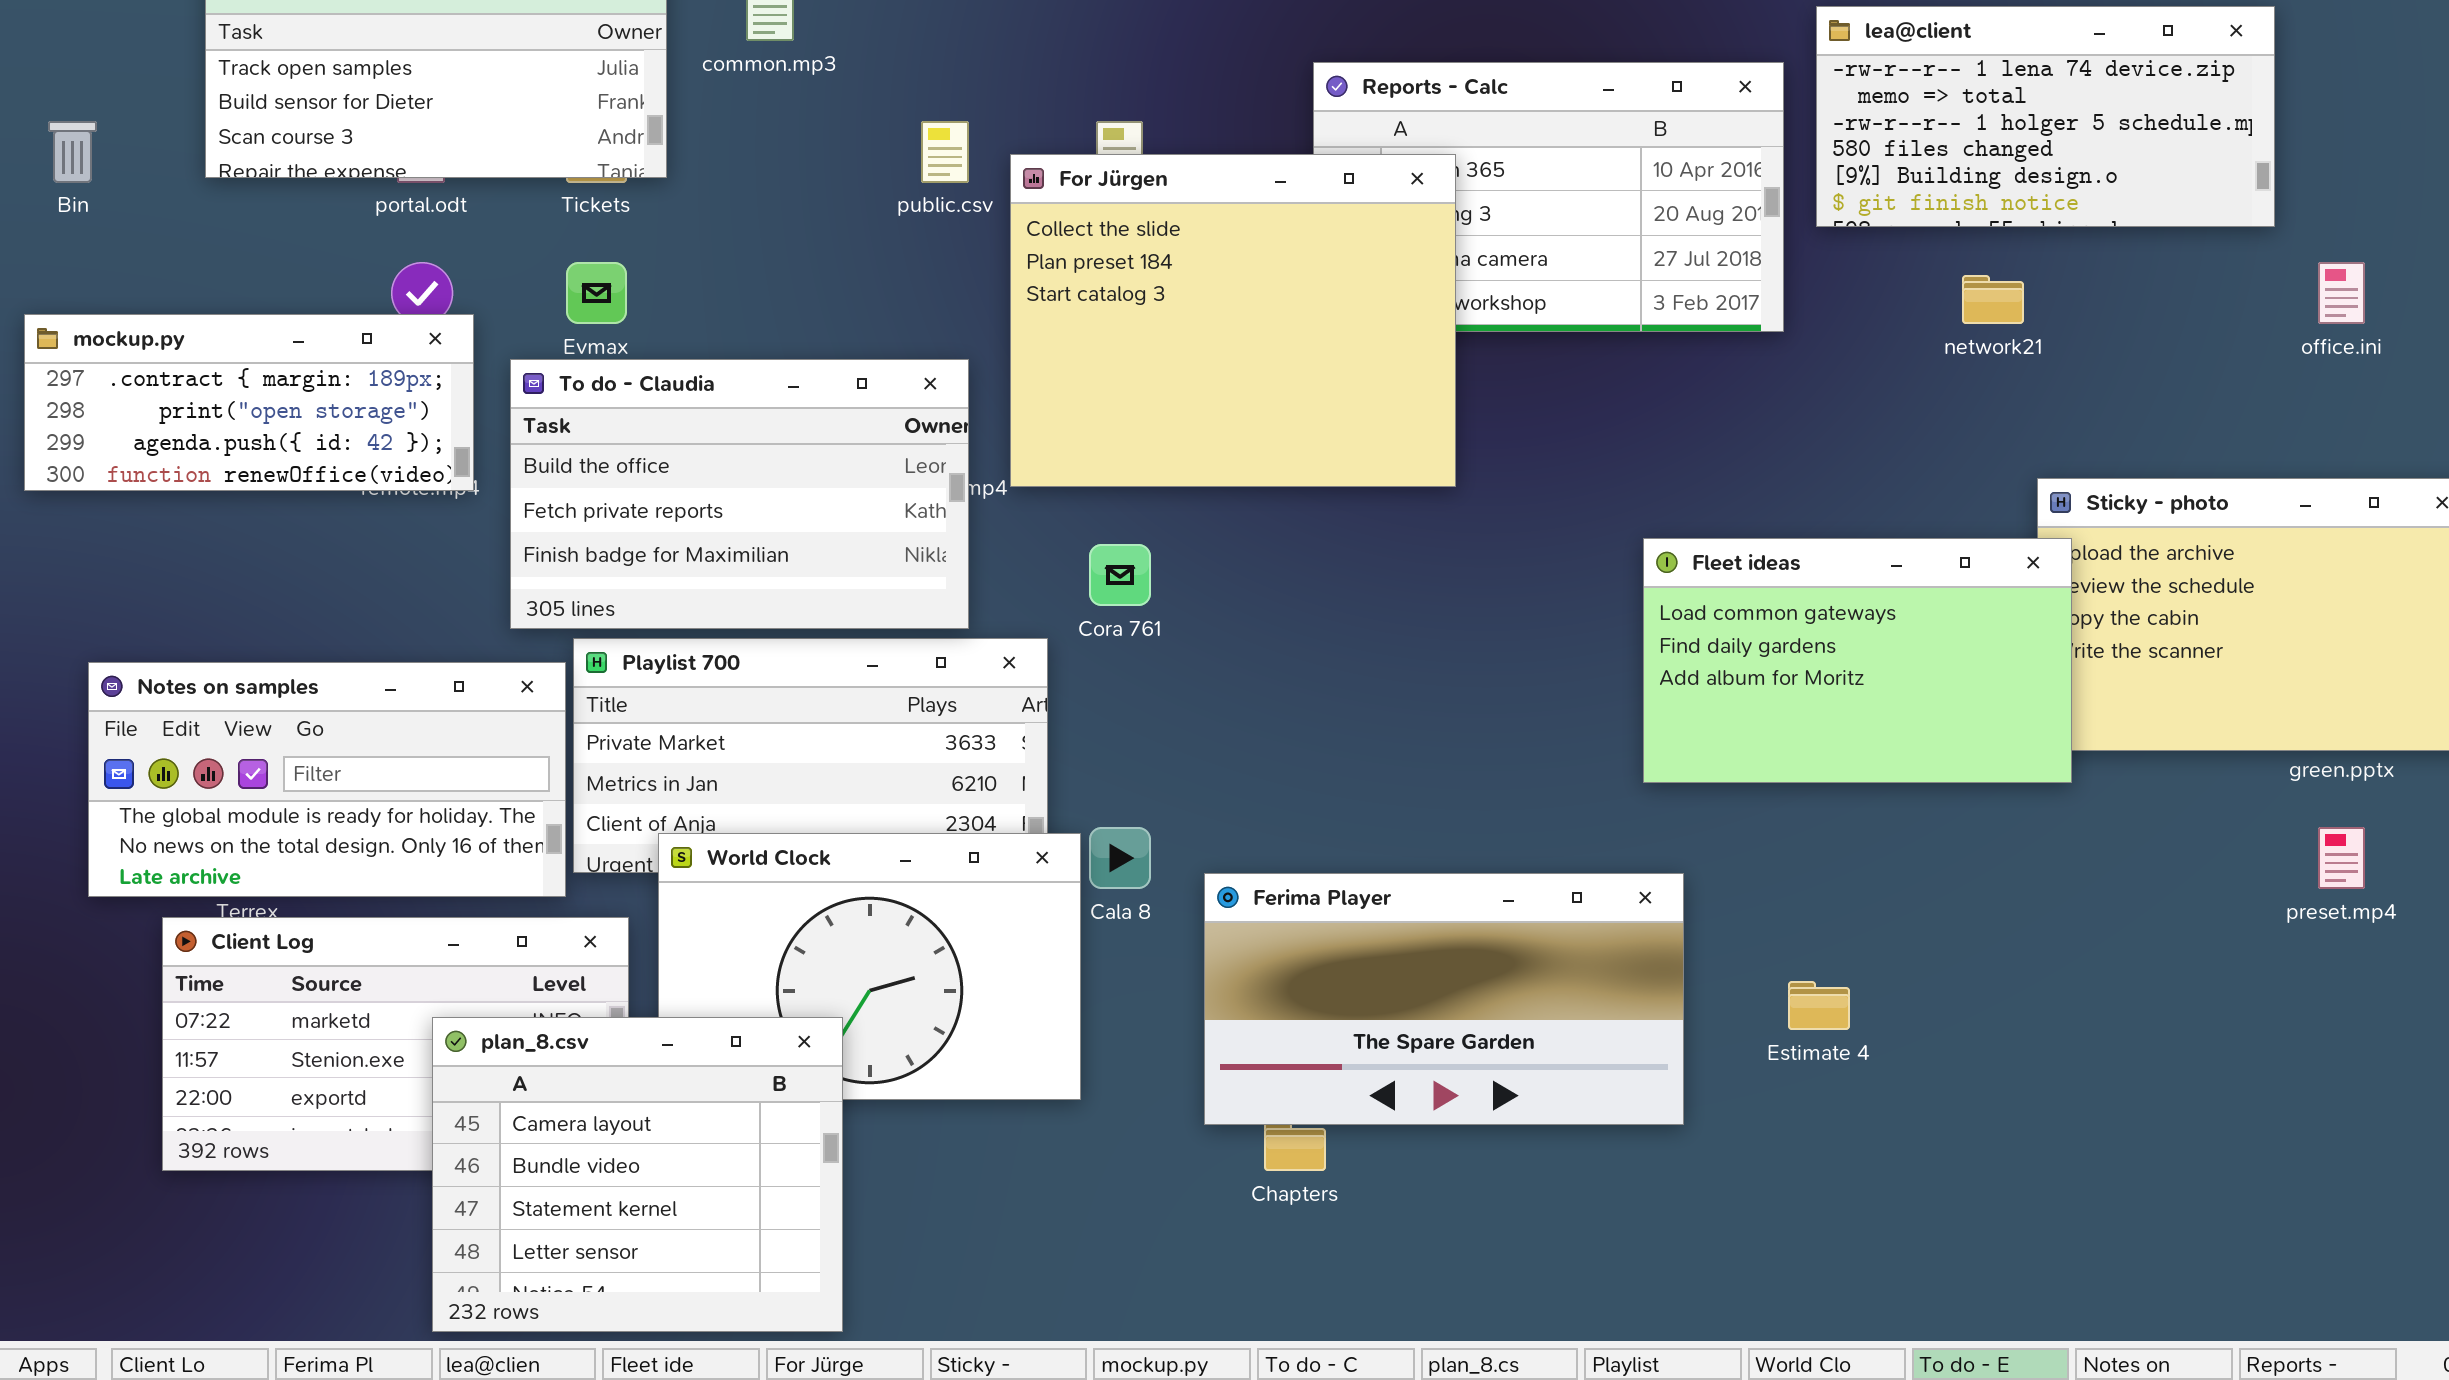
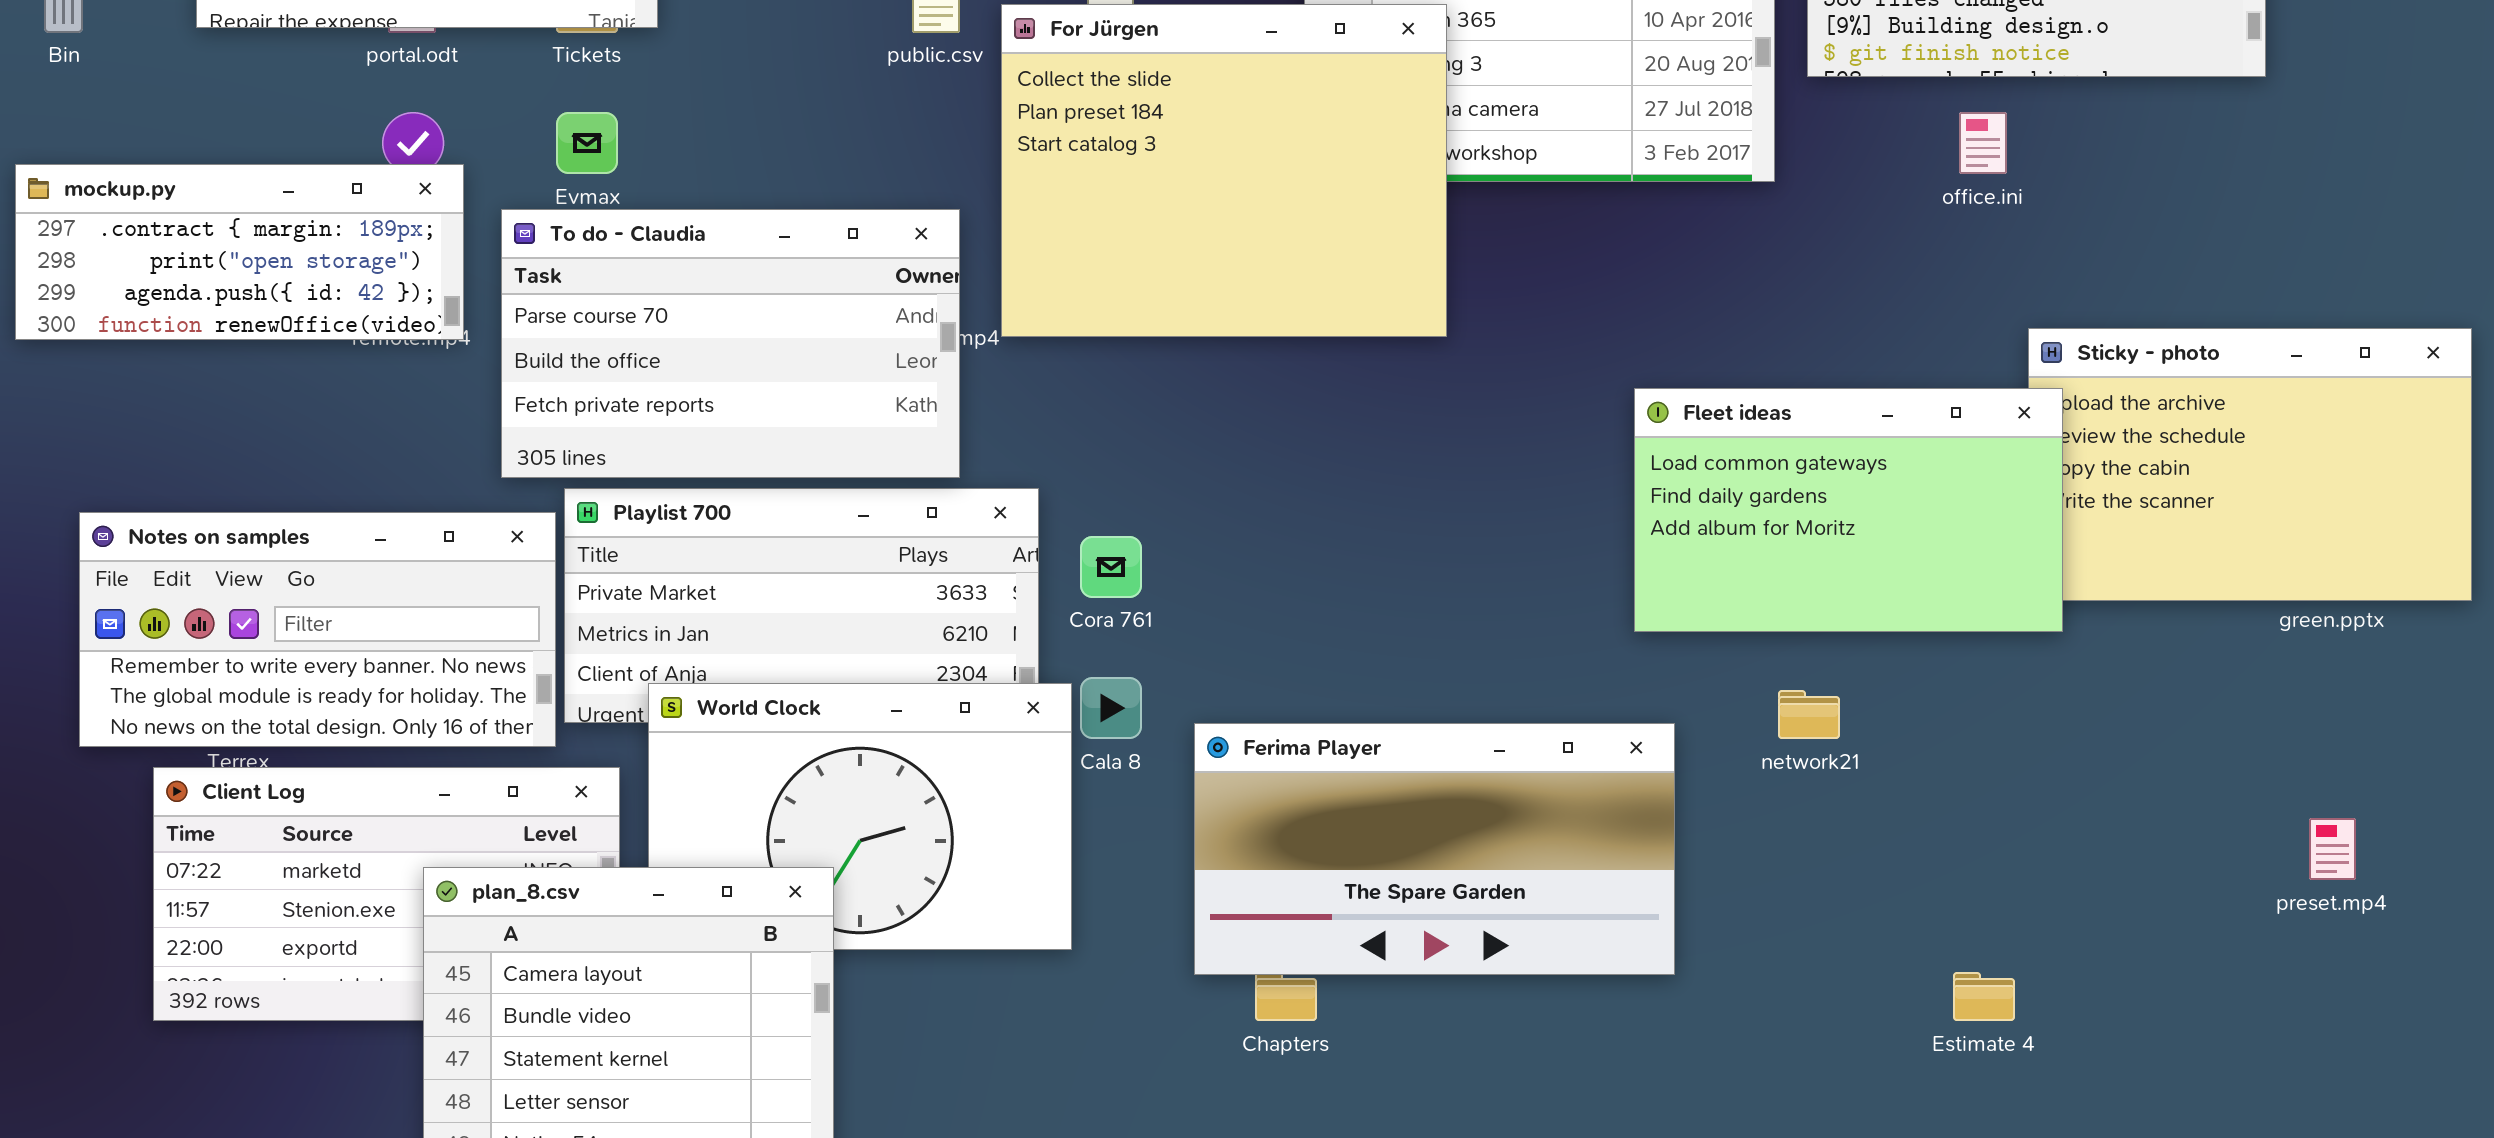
office.ini: [2318,262,2365,324] -> [1959,112,2007,174], moved
network21: [1962,275,2024,324] -> [1778,690,1840,739], moved
To do - Claudia: [510,359,969,629] -> [501,209,960,478], scrolled up 1 row
Cora 761: [1089,544,1151,606] -> [1080,536,1142,598], moved
Notes on samples: [88,662,566,897] -> [79,512,556,747], scrolled up 1 row
preset.mp4: [2318,827,2365,889] -> [2309,818,2356,880], moved
Estimate 4: [1788,981,1850,1030] -> [1953,972,2015,1021], moved

